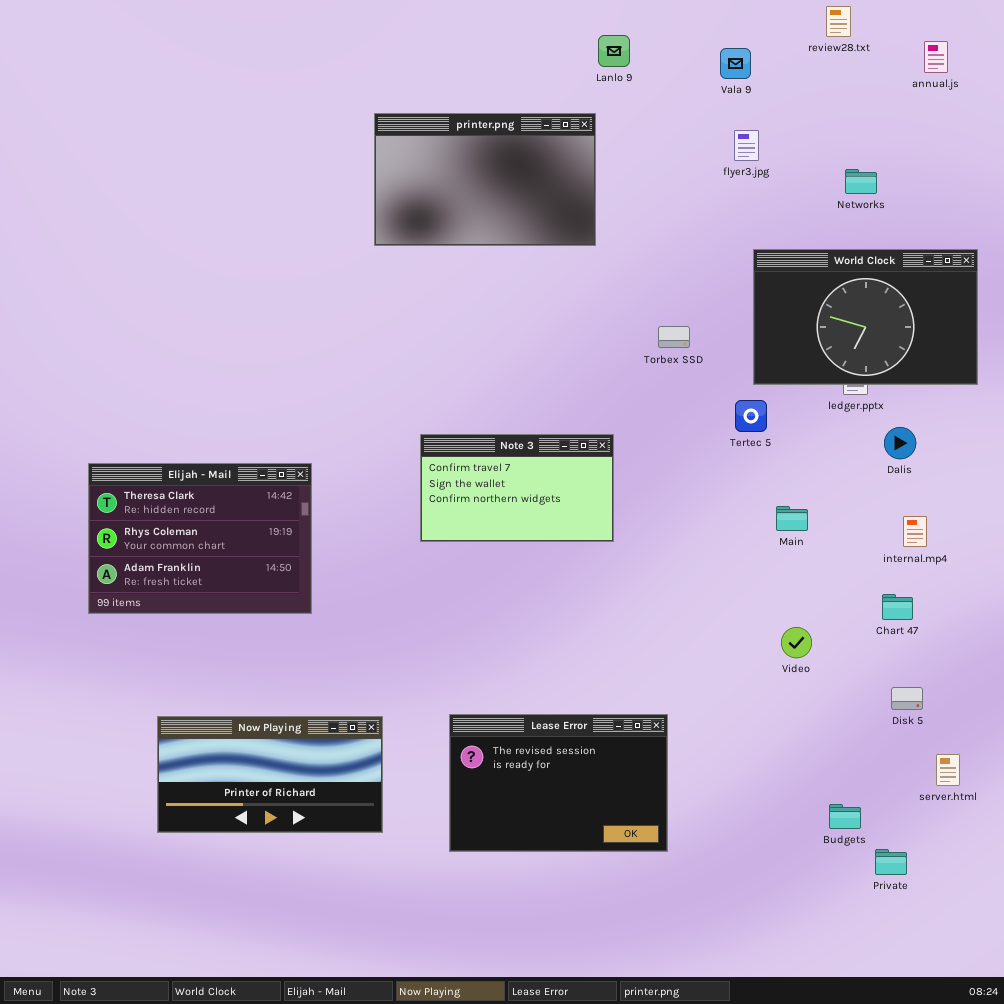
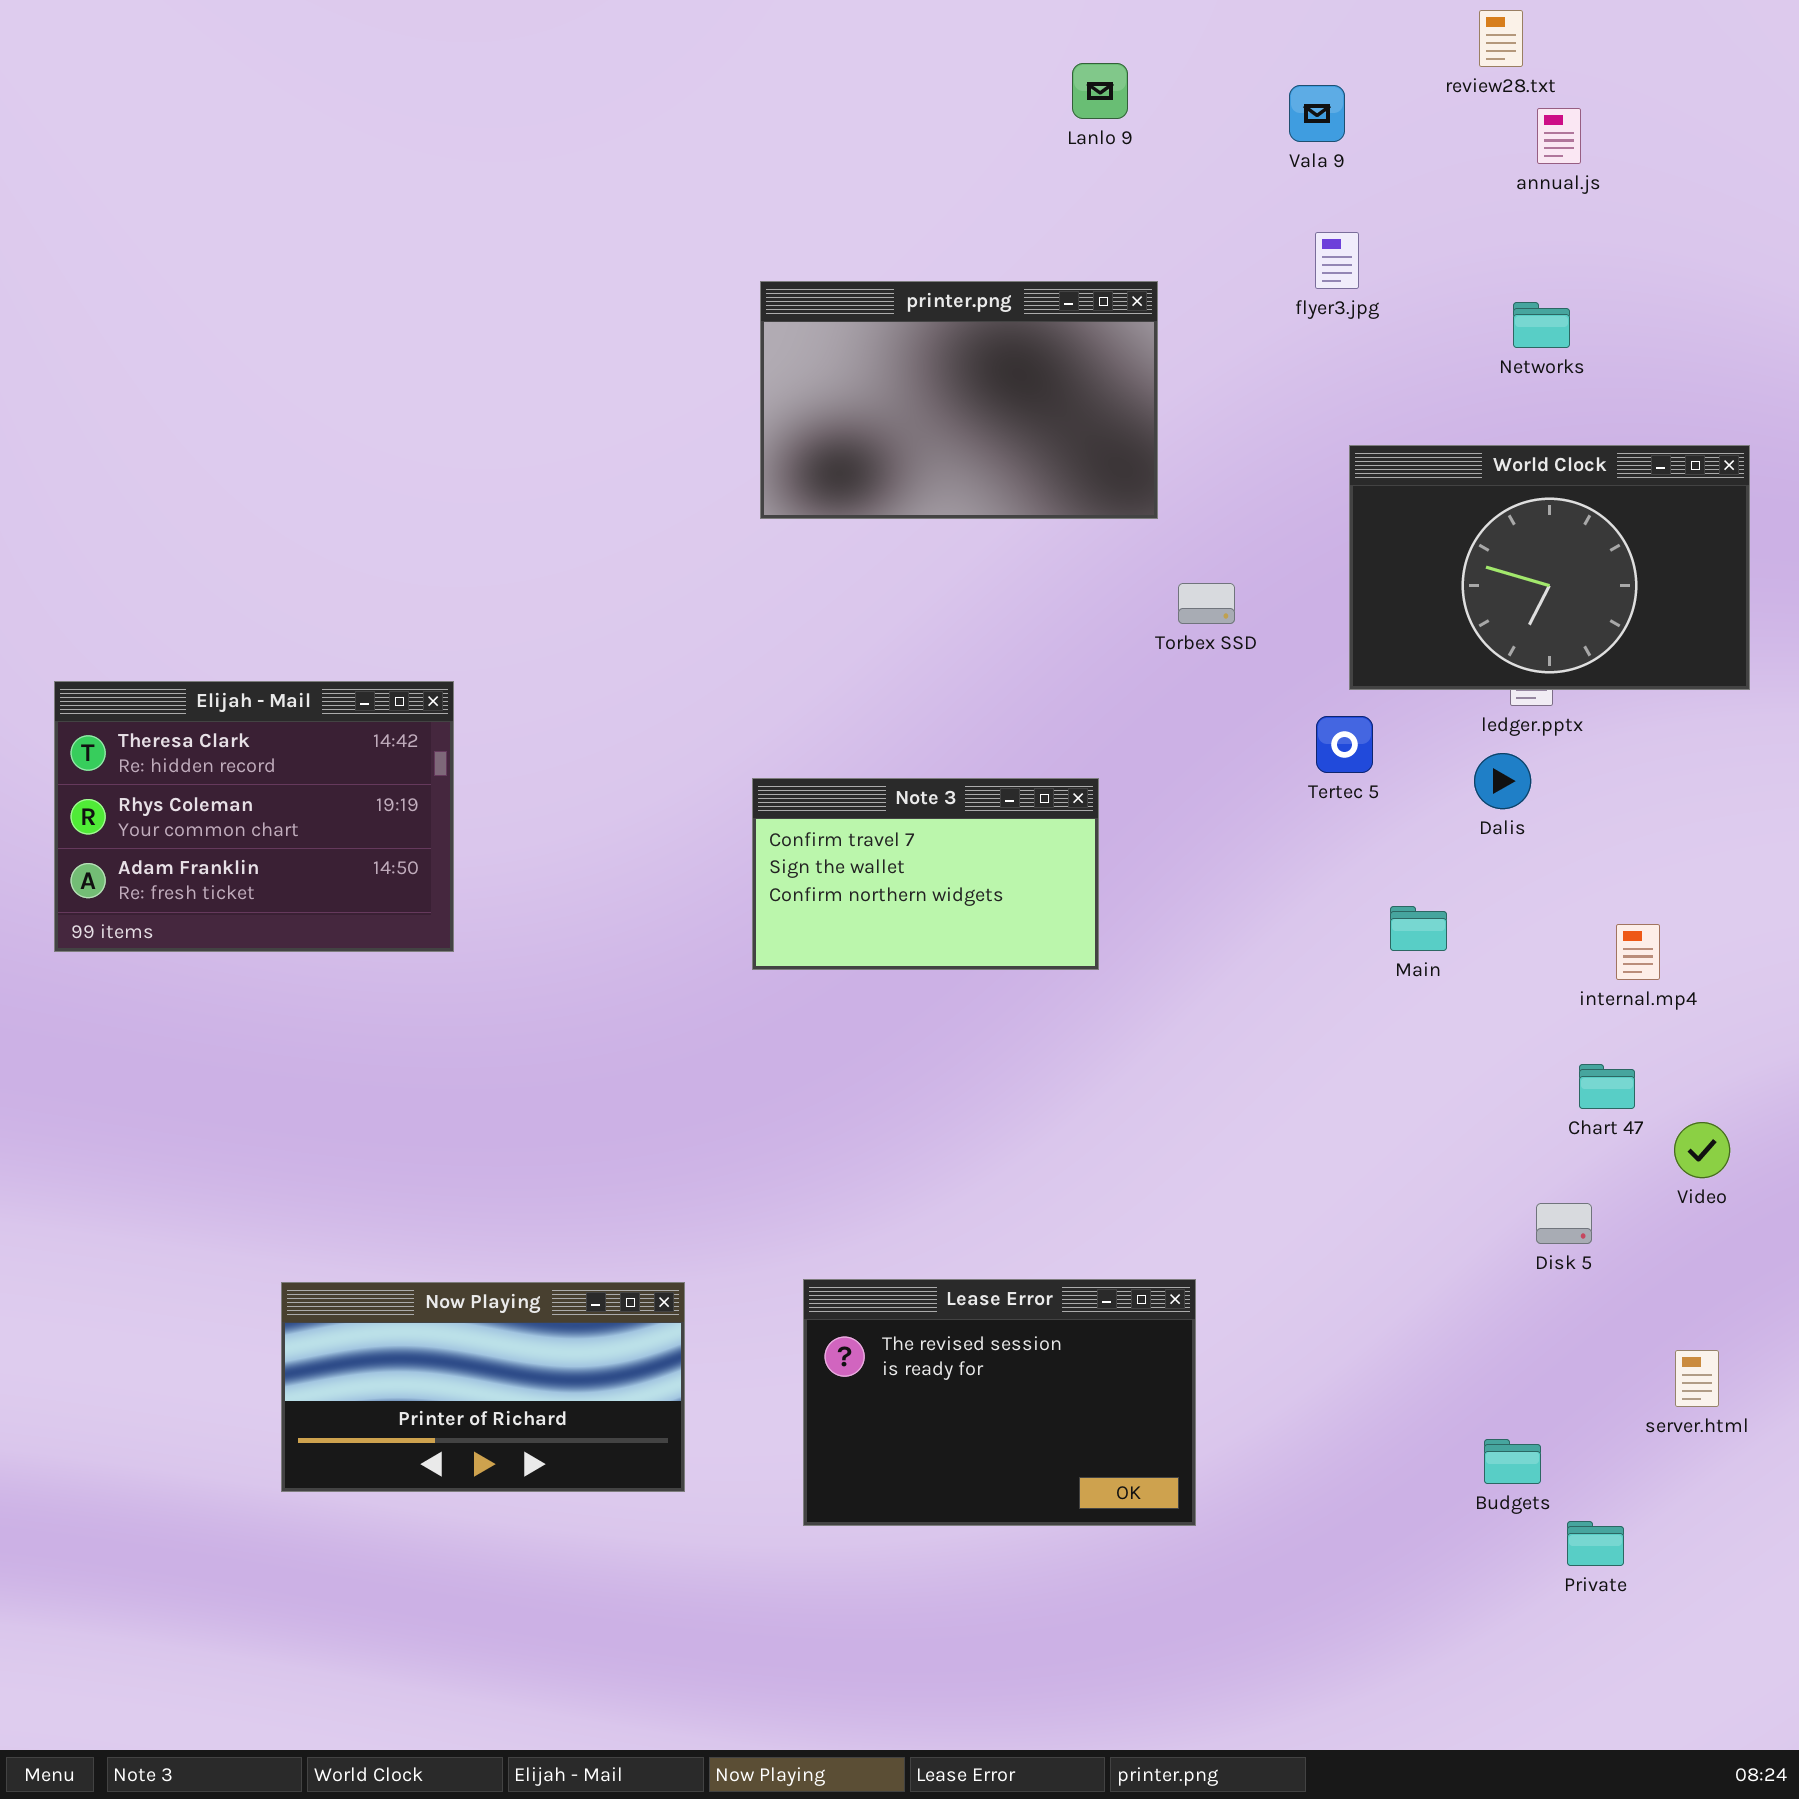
annual.js: [924,41,948,73] -> [1537,108,1581,164], moved
printer.png: [374,113,596,246] -> [760,281,1158,519], moved
Dalis: [884,427,916,459] -> [1474,753,1531,809], moved
Elijah - Mail: [88,463,312,614] -> [54,681,454,952], moved
Video: [781,627,812,658] -> [1674,1122,1730,1178], moved
Disk 5: [891,687,923,710] -> [1536,1203,1592,1244], moved

